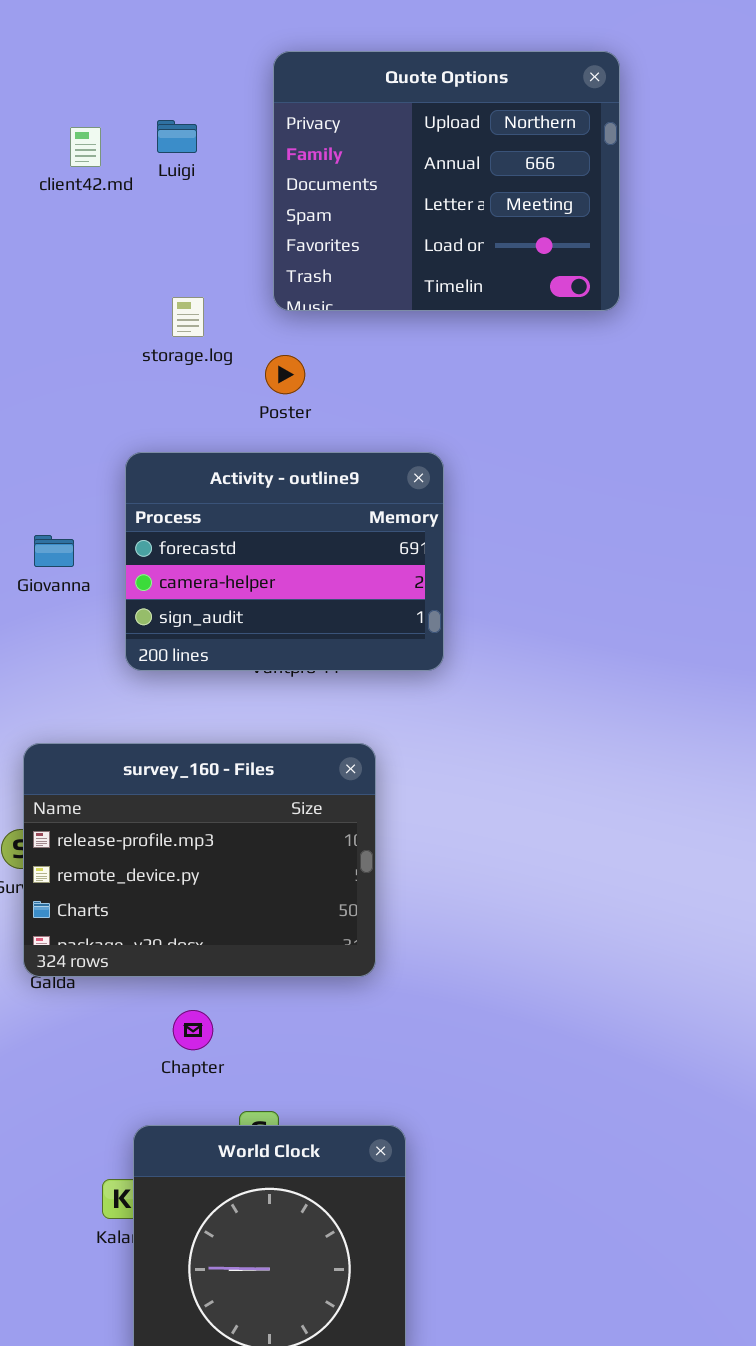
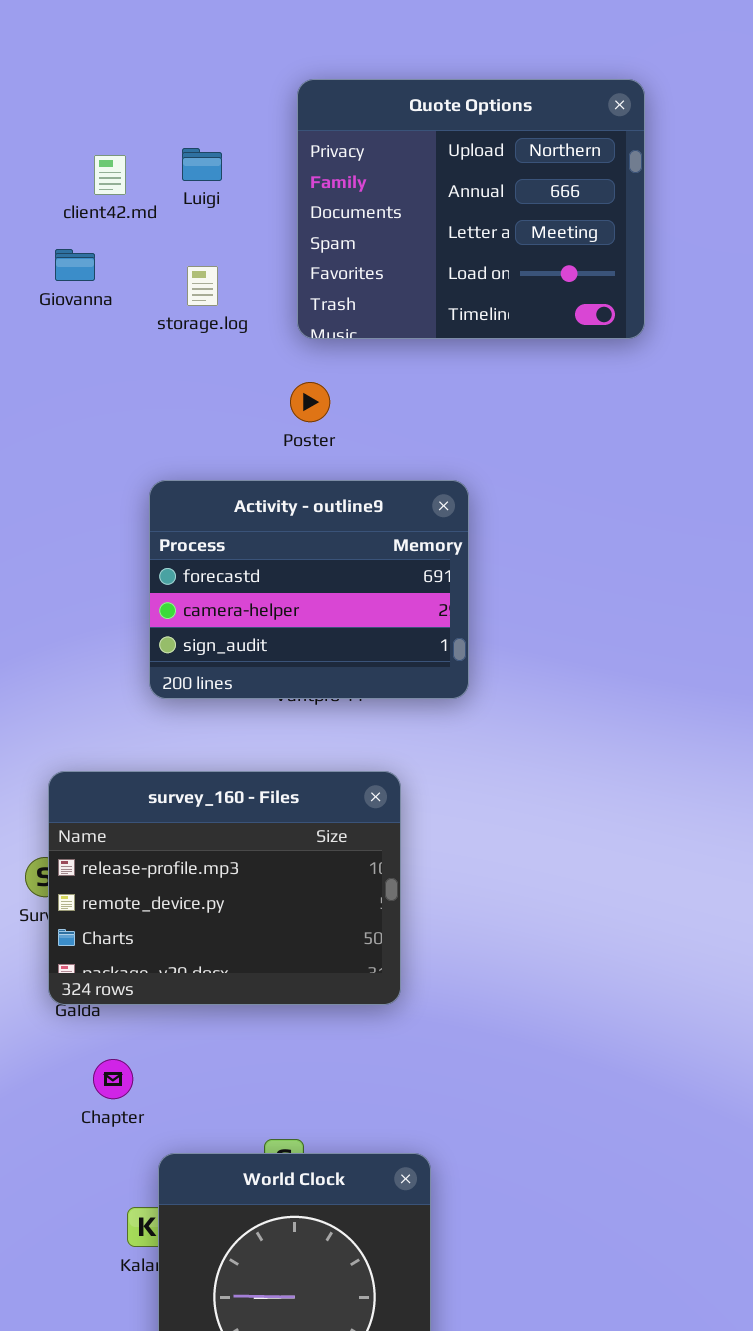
storage.log: [172,297,204,337] -> [187,266,218,306], moved
Giovanna: [34,535,74,567] -> [55,249,95,281], moved
Chapter: [173,1010,213,1050] -> [93,1059,133,1099], moved

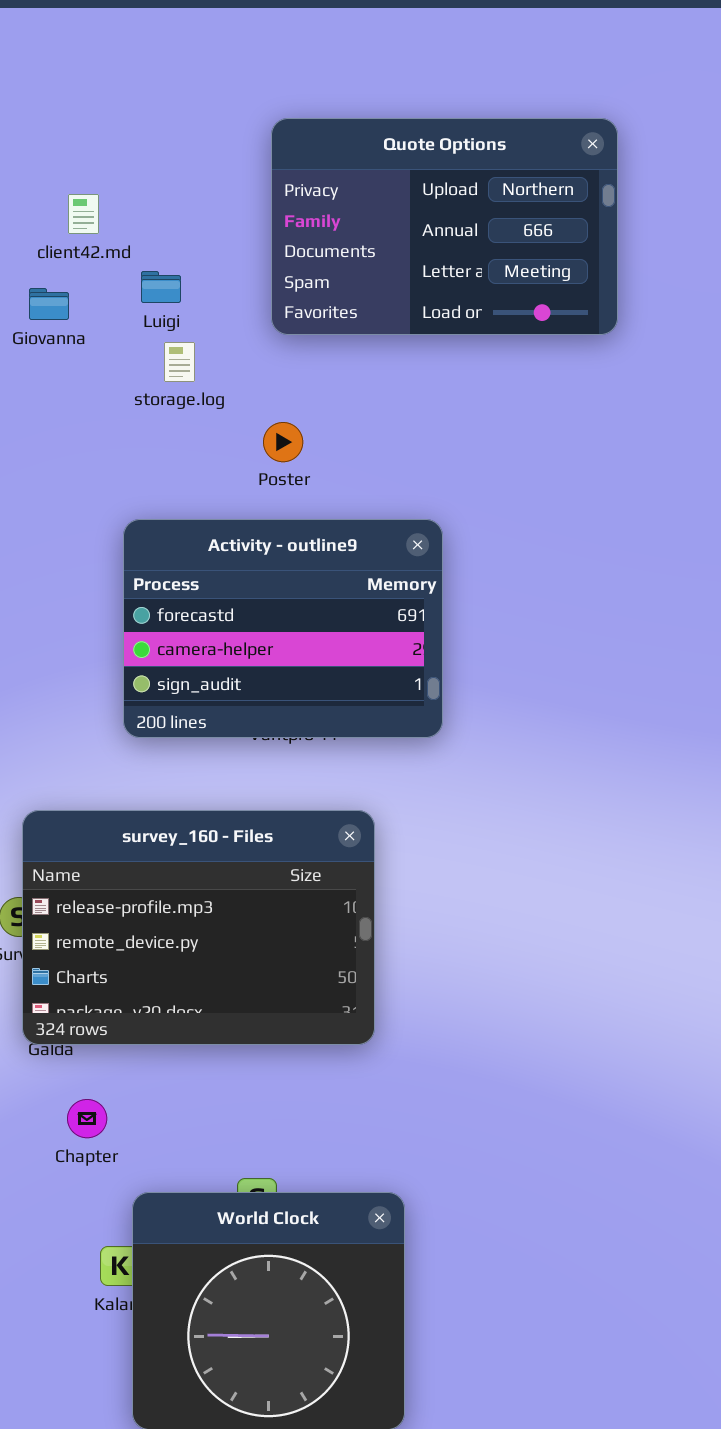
Quote Options: [297,79,645,339] -> [271,118,618,335], resized
Luigi: [182,148,222,181] -> [141,271,181,303], moved
storage.log: [187,266,218,306] -> [164,342,195,382], moved

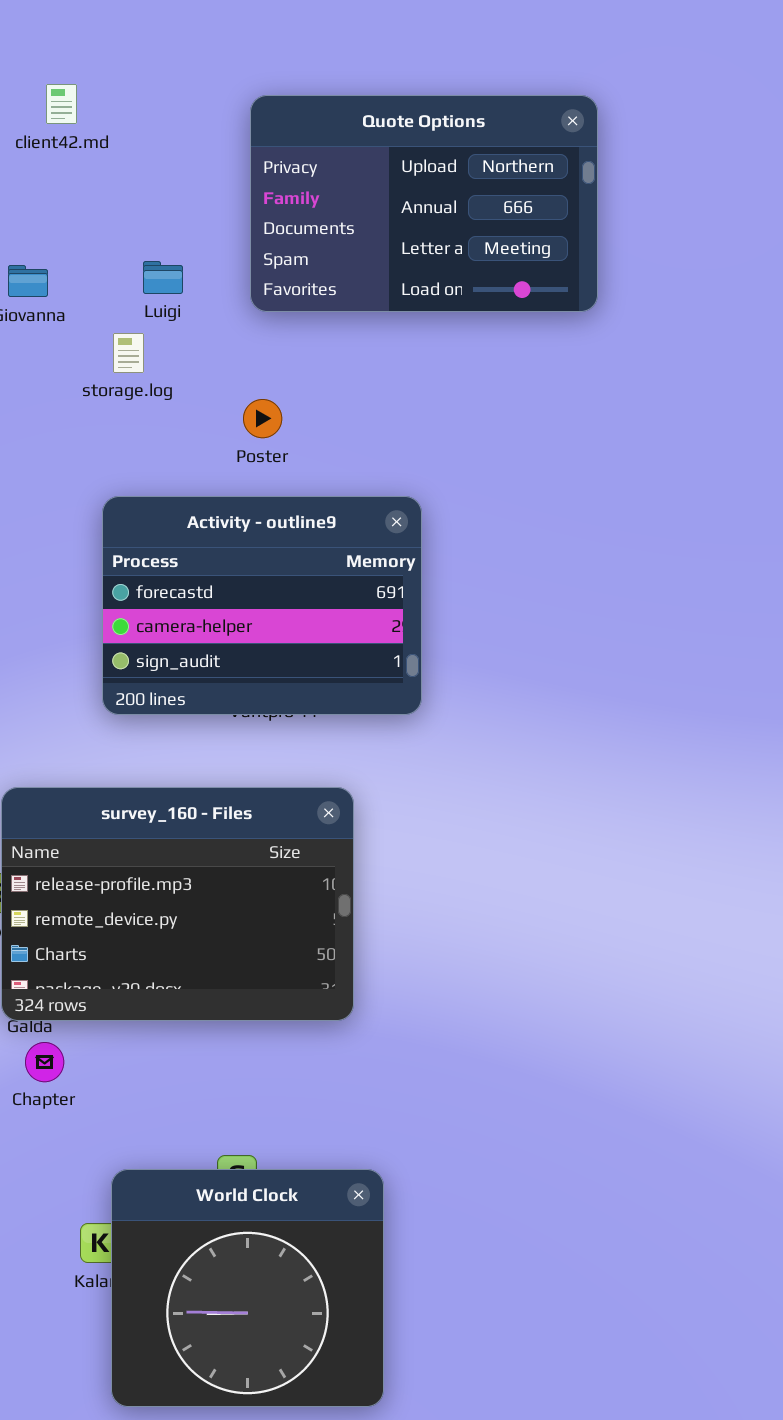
client42.md: [68,194,99,234] -> [46,84,77,124], moved
Luigi: [141,271,181,303] -> [143,261,183,294], moved
storage.log: [164,342,195,382] -> [113,333,144,373], moved
Chapter: [67,1099,107,1138] -> [25,1042,64,1082], moved

